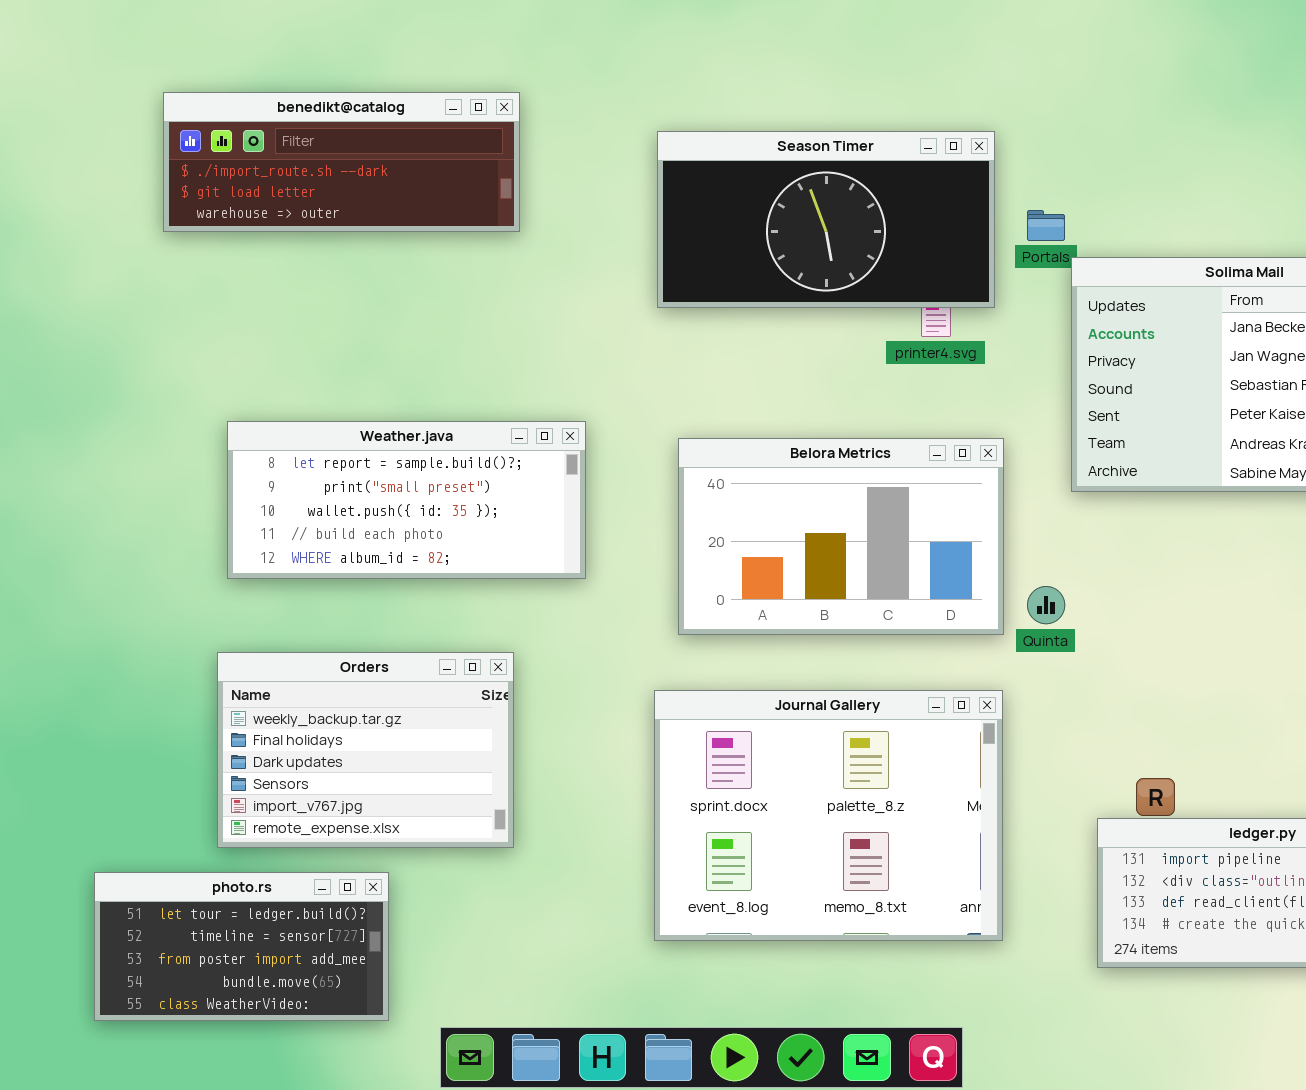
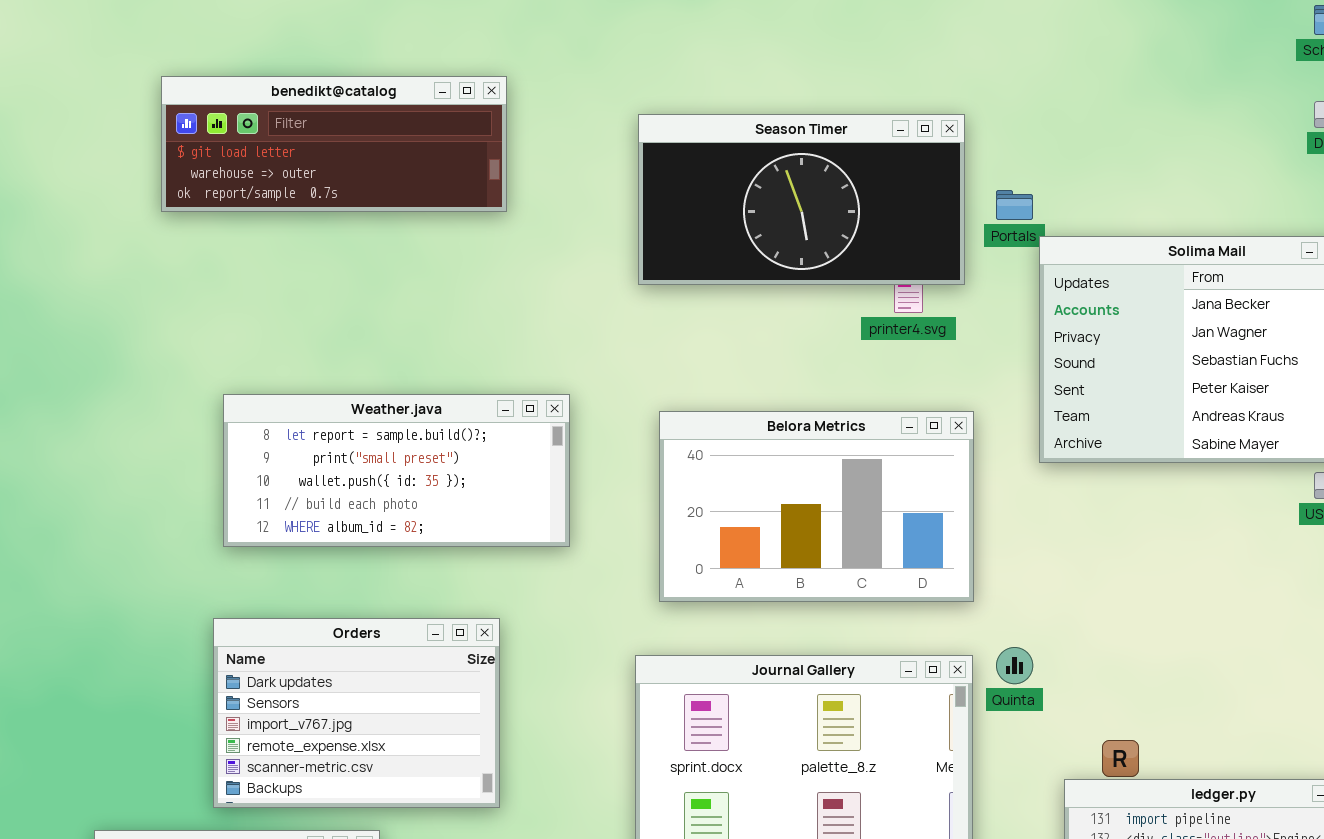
benedikt@catalog: [163,92,520,232] -> [161,76,507,212], scrolled down 1 row
Quinta: [1027,586,1065,624] -> [996,647,1033,684], moved
Orders: [217,652,514,848] -> [213,618,500,808], scrolled down 2 rows

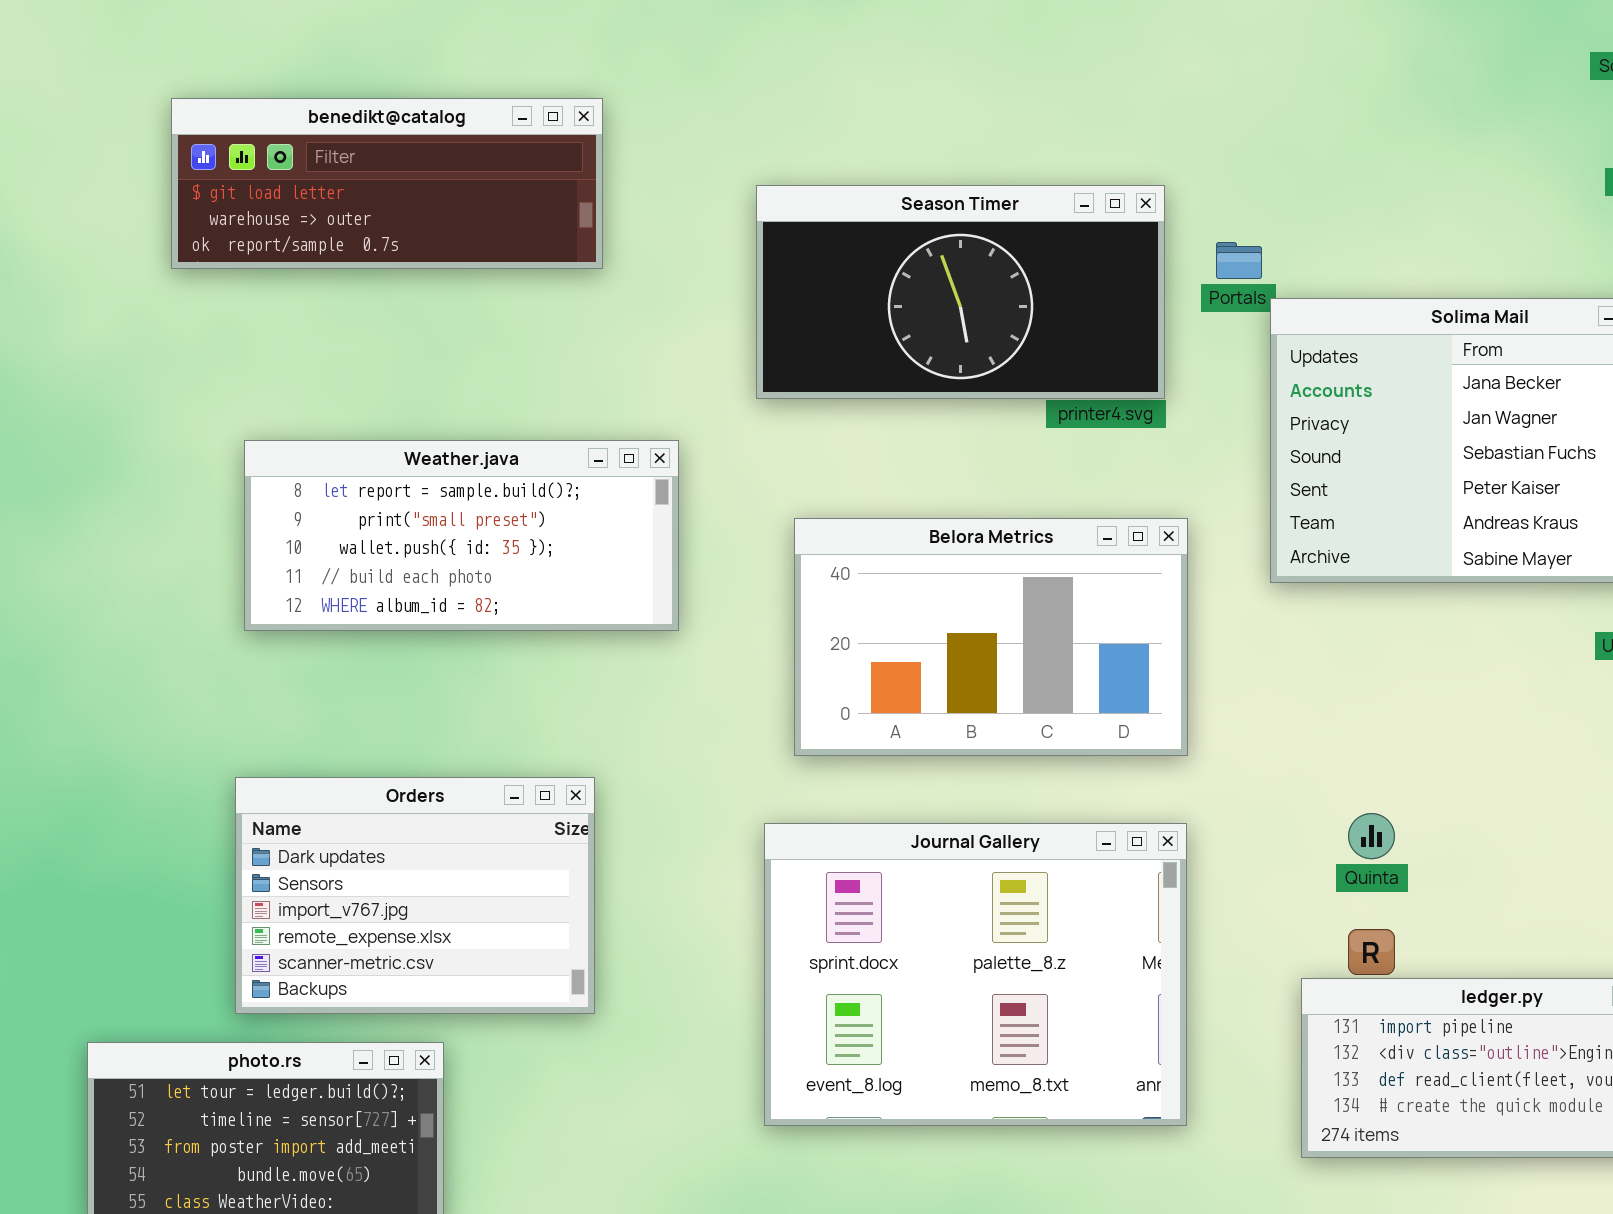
Season Timer: [638,114,965,285] -> [756,185,1165,399], moved
Weather.java: [223,394,570,547] -> [244,440,679,631], moved
Quinta: [996,647,1033,684] -> [1348,813,1395,859], moved

